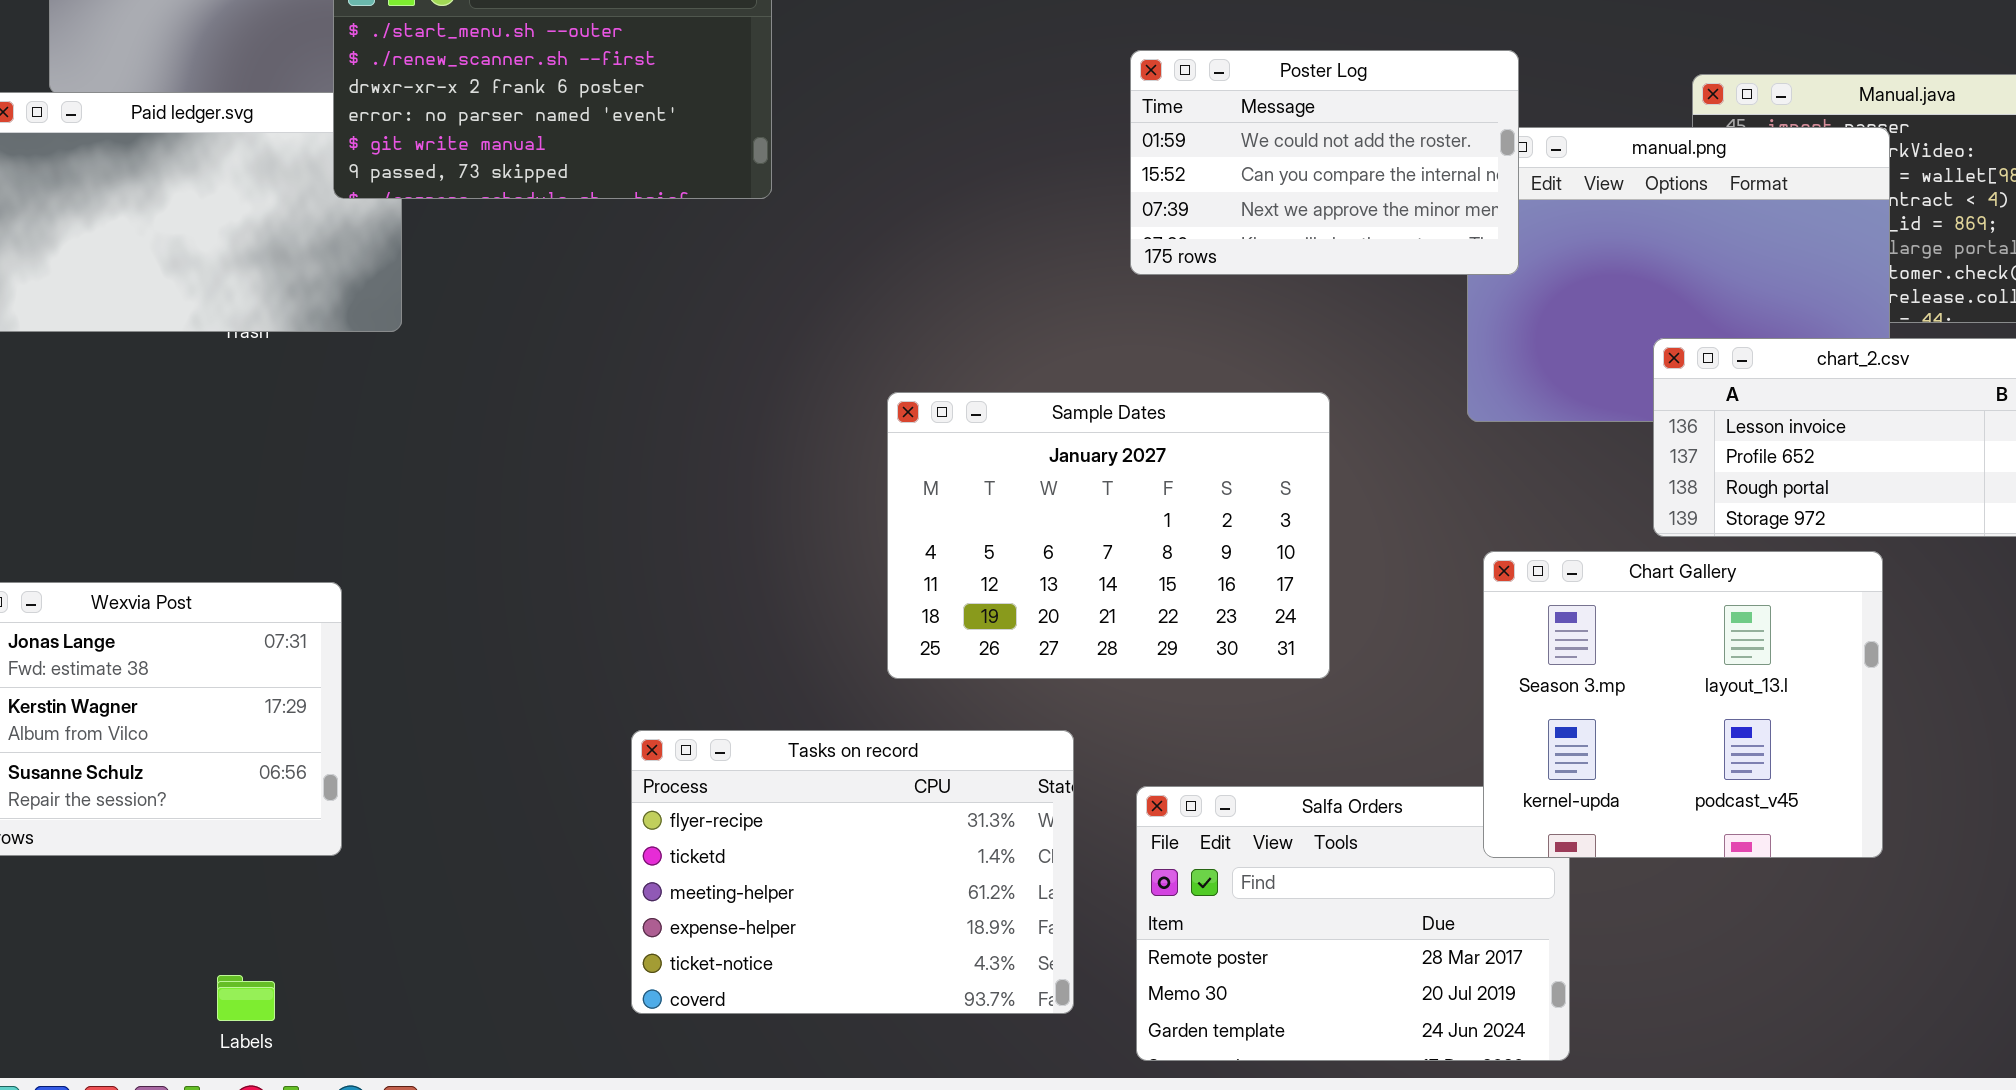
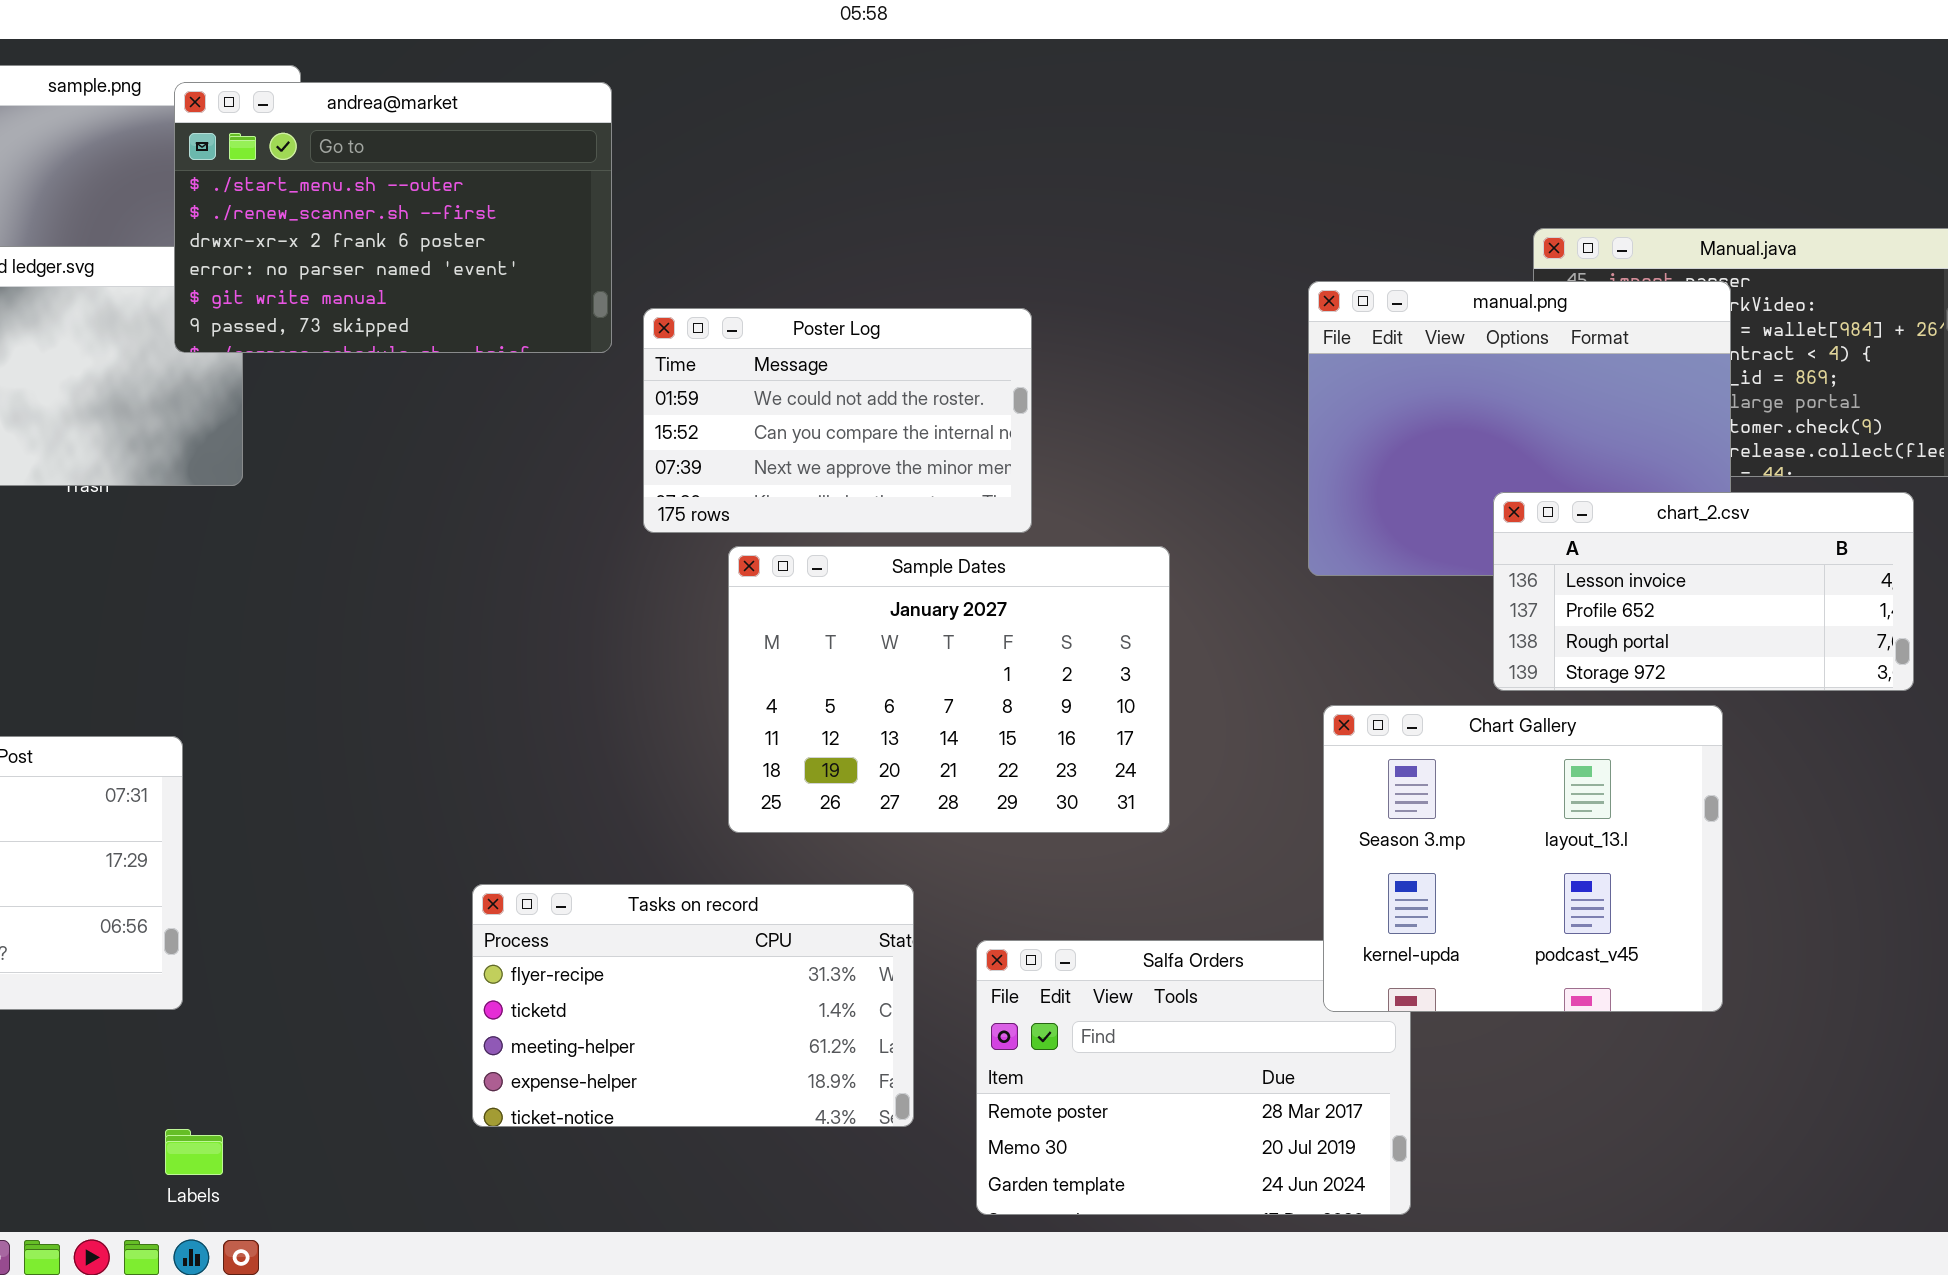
Poster Log: [1130,50,1519,275] -> [643,308,1032,533], moved
Tasks on record: [631,730,1074,1014] -> [472,884,914,1127], resized
Labels: [217,975,275,1021] -> [165,1129,223,1175], moved

